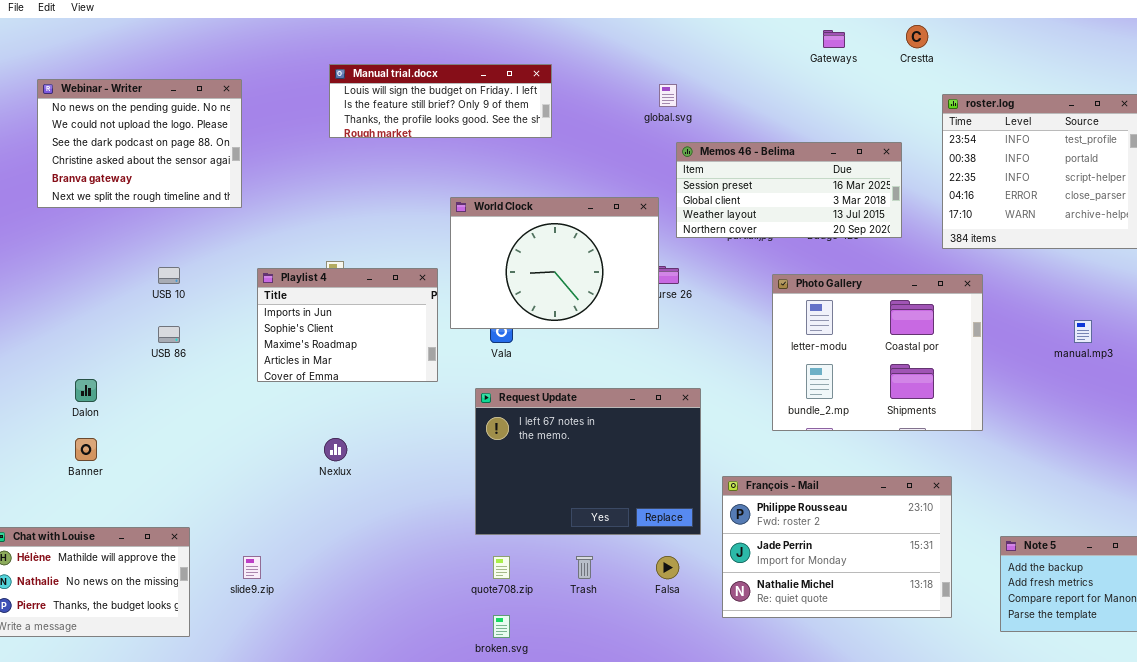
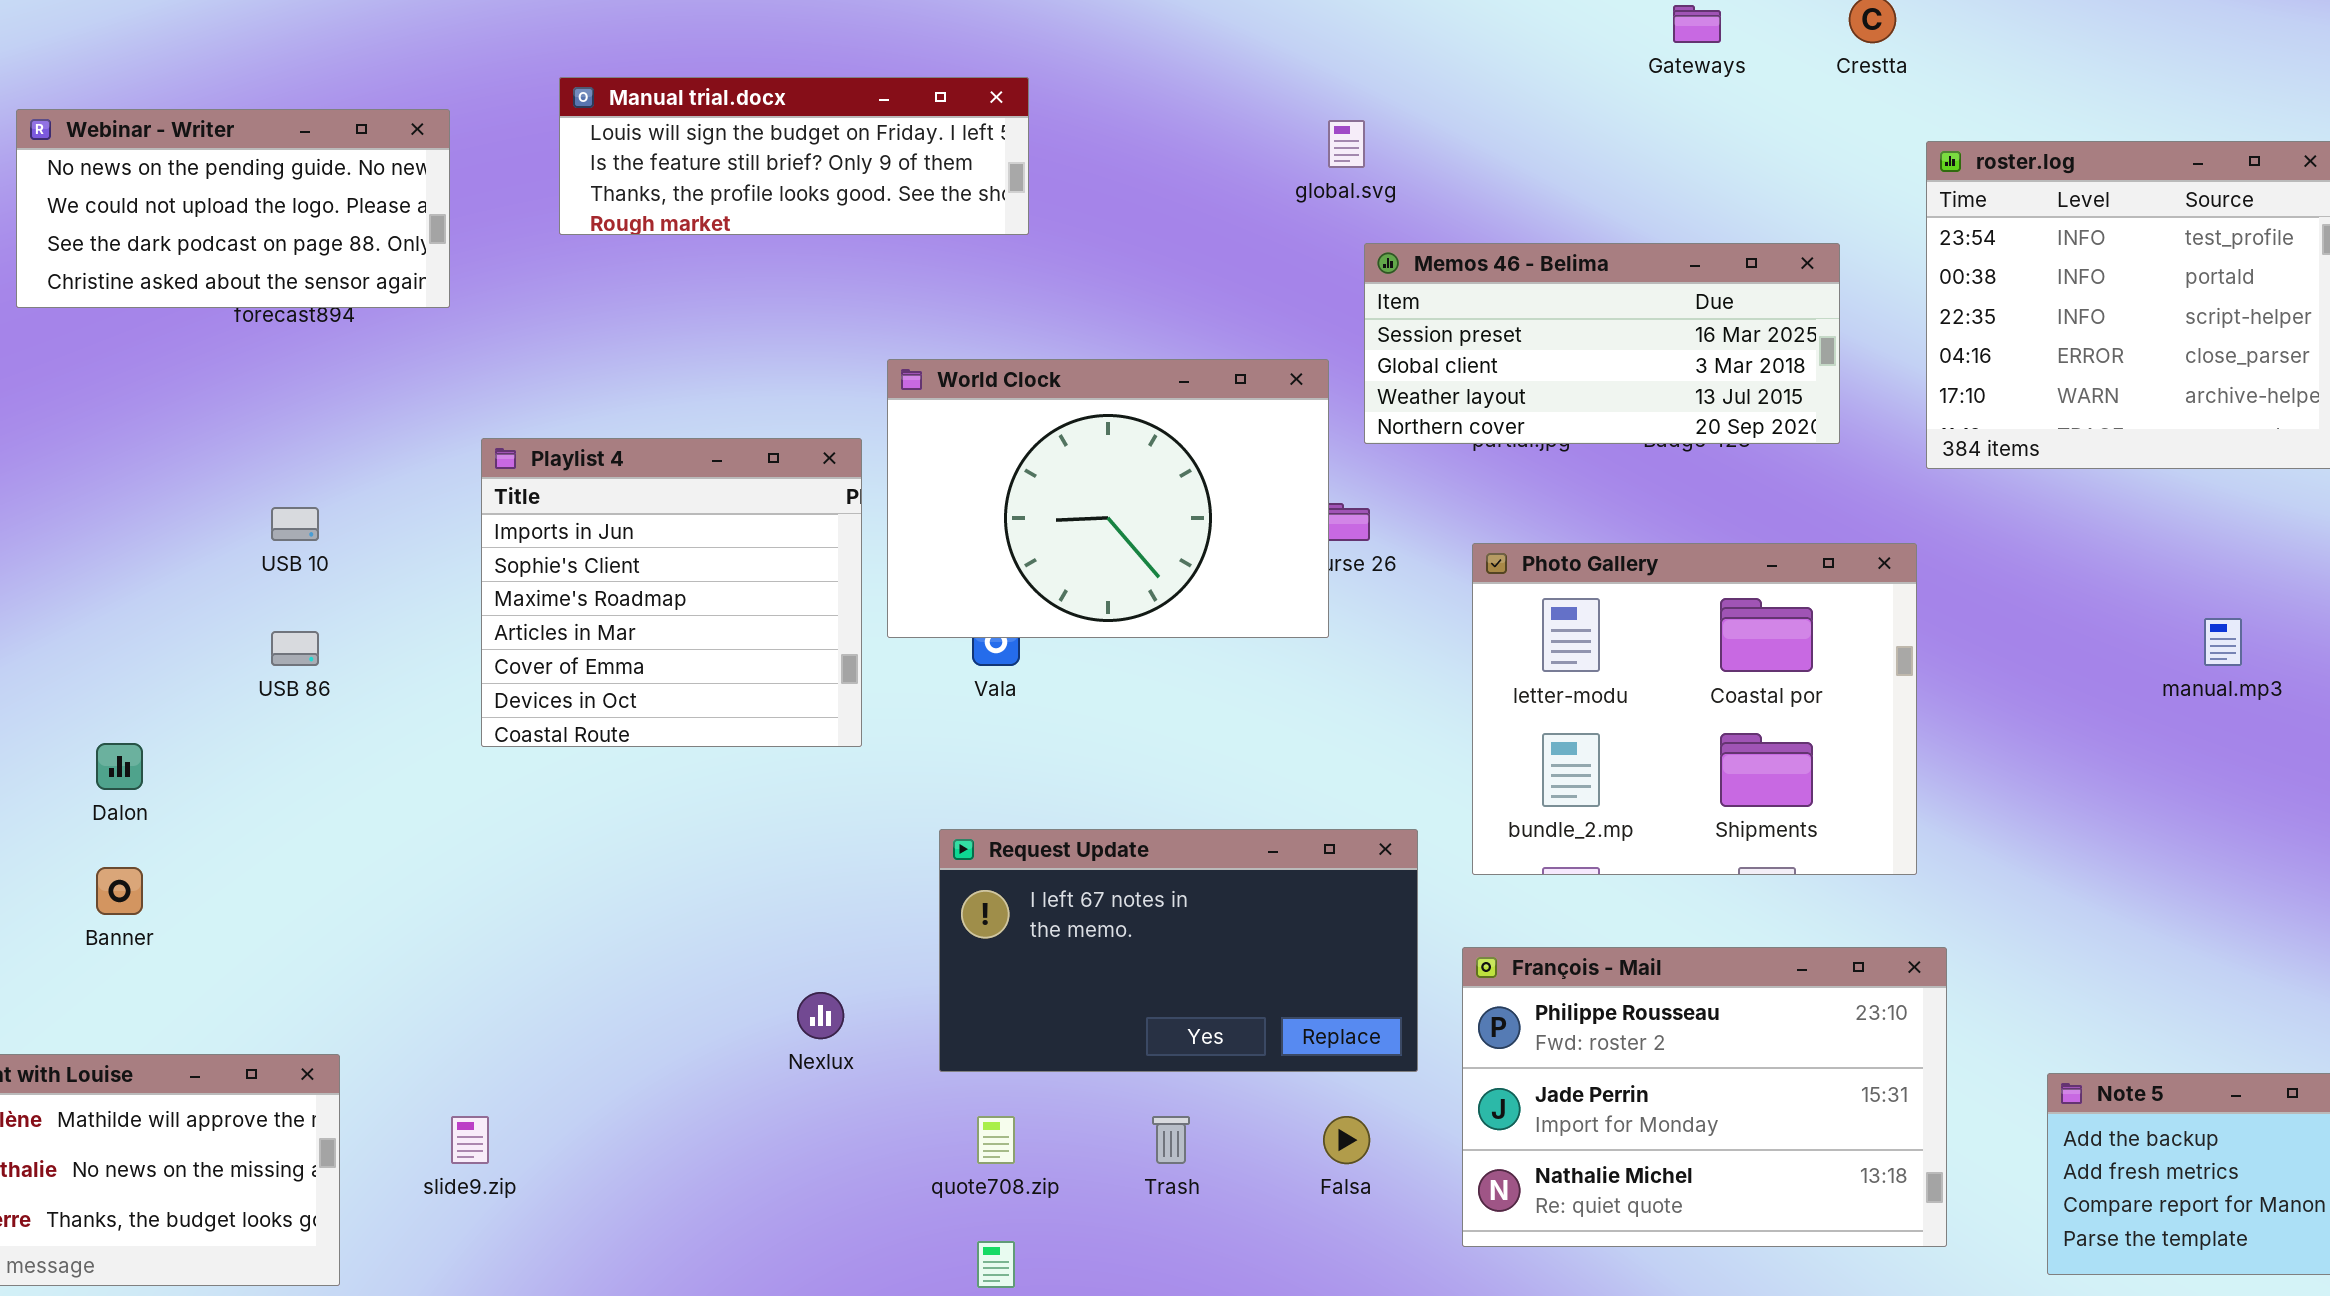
Manual trial.docx: [329,64,552,138] -> [559,77,1029,235], moved
Webinar - Writer: [37,79,242,208] -> [16,109,450,308], resized
Playlist 4: [257,268,438,382] -> [481,438,862,747], resized
Photo Gallery: [772,274,983,431] -> [1472,543,1917,875], moved
Request Update: [475,388,701,535] -> [939,829,1418,1072], resized
Nexlux: [324,438,347,461] -> [797,992,844,1039], moved

